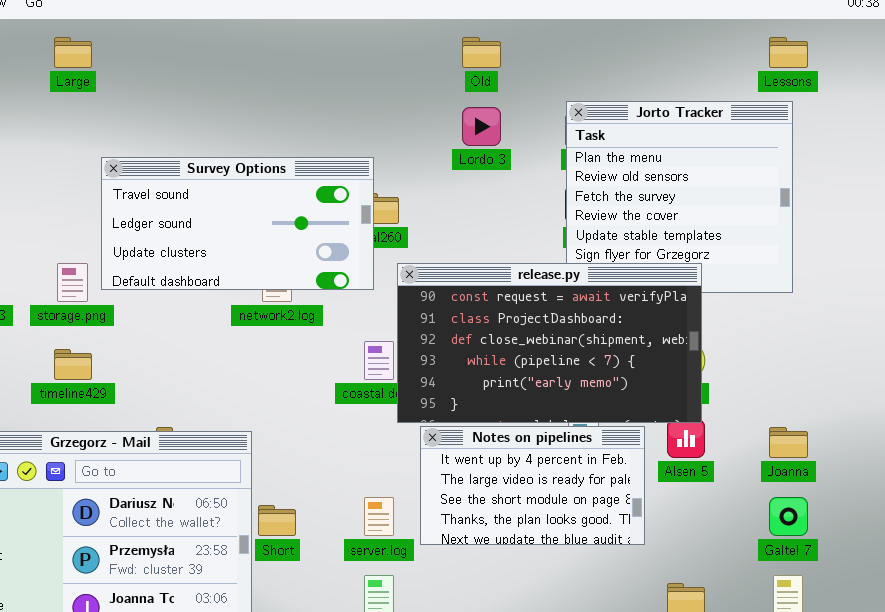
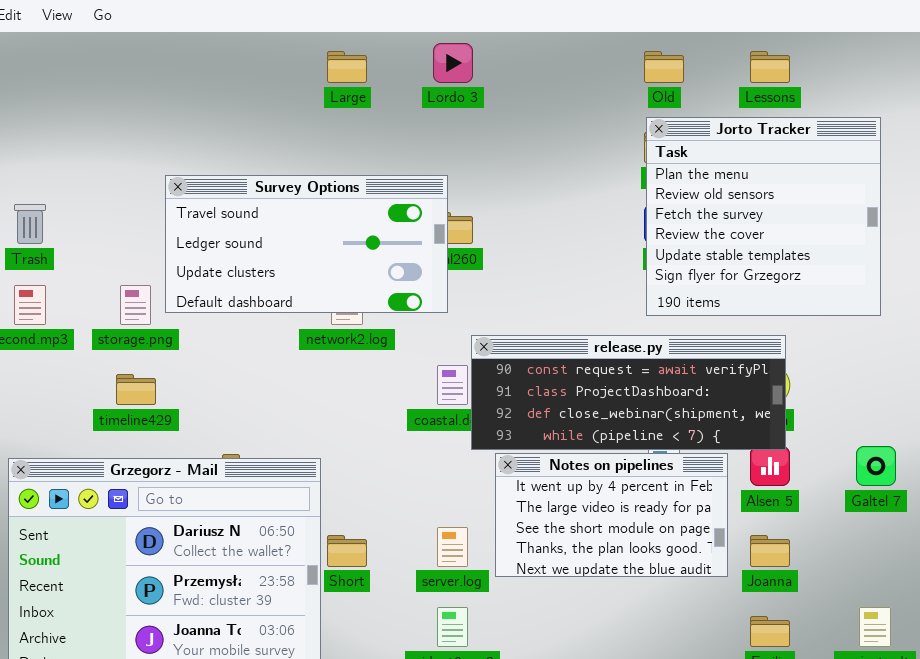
Large: [54,37,92,68] -> [327,51,367,83], moved
Old: [462,37,501,68] -> [644,51,684,83], moved
Lessons: [769,37,808,68] -> [750,51,790,83], moved
Lordo 3: [462,107,501,146] -> [433,43,473,83], moved
release.py: [397,263,702,423] -> [471,335,786,450], resized
Joanna: [769,427,808,458] -> [750,535,790,567], moved
Galtel 7: [769,497,808,536] -> [856,446,896,486], moved

